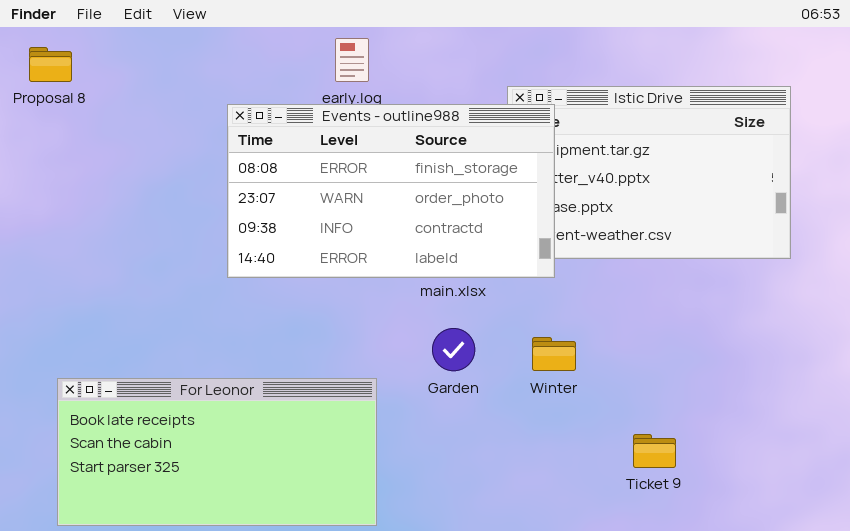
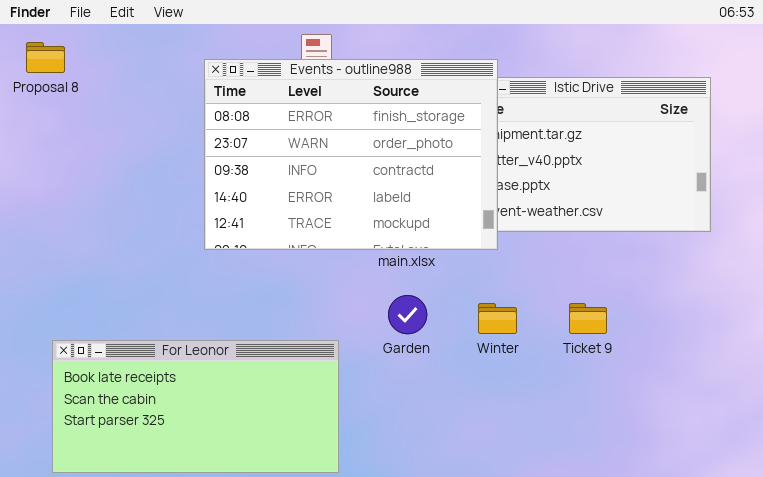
Events - outline988: [227,104,555,278] -> [204,59,498,250], resized
Ticket 9: [633,434,676,468] -> [569,303,607,334], moved

